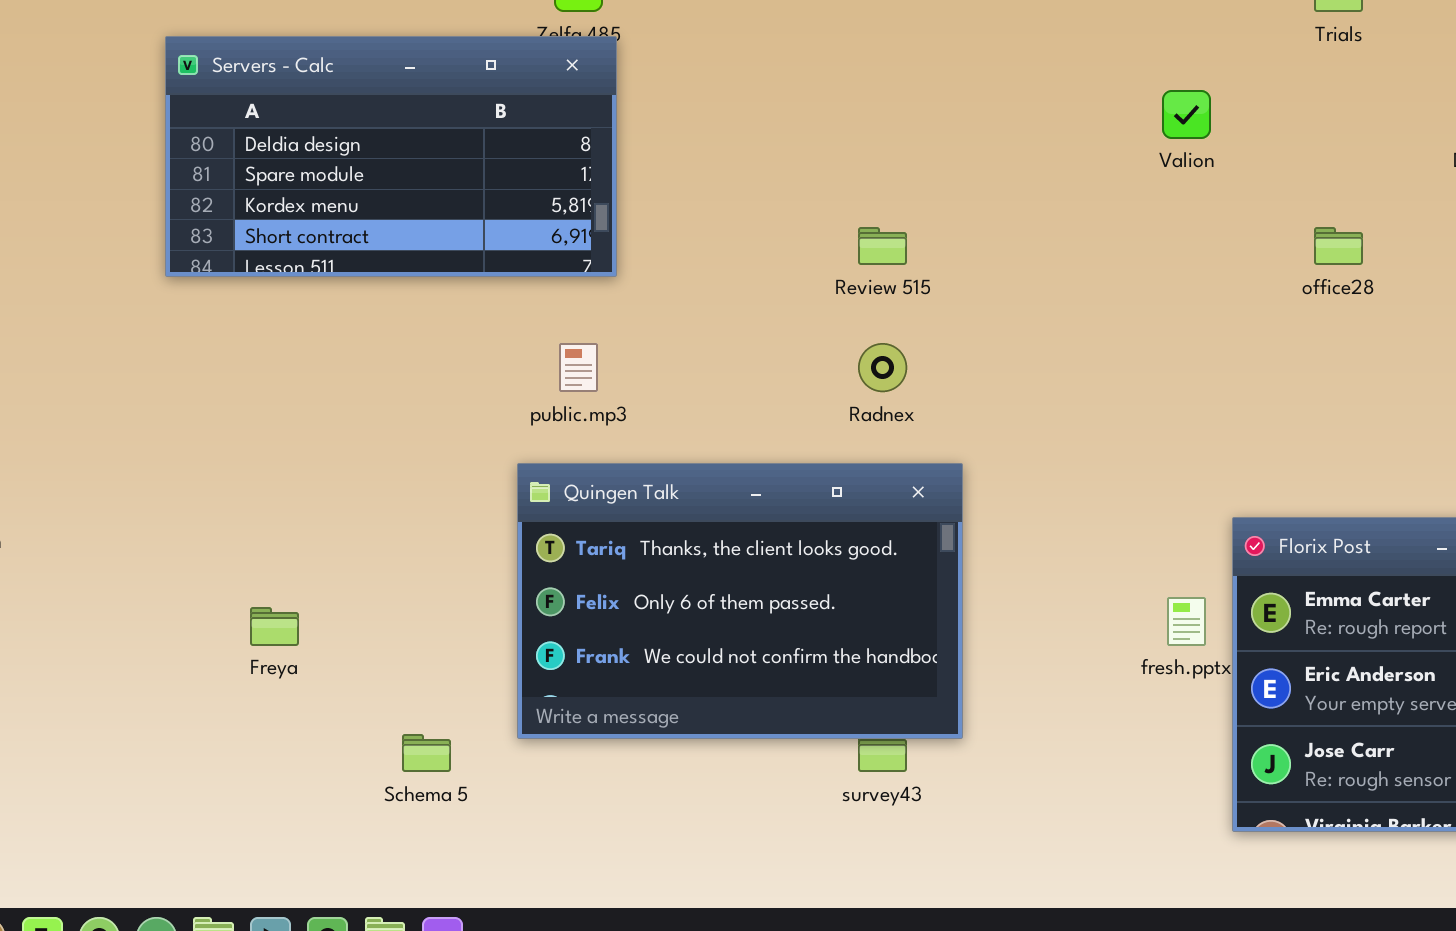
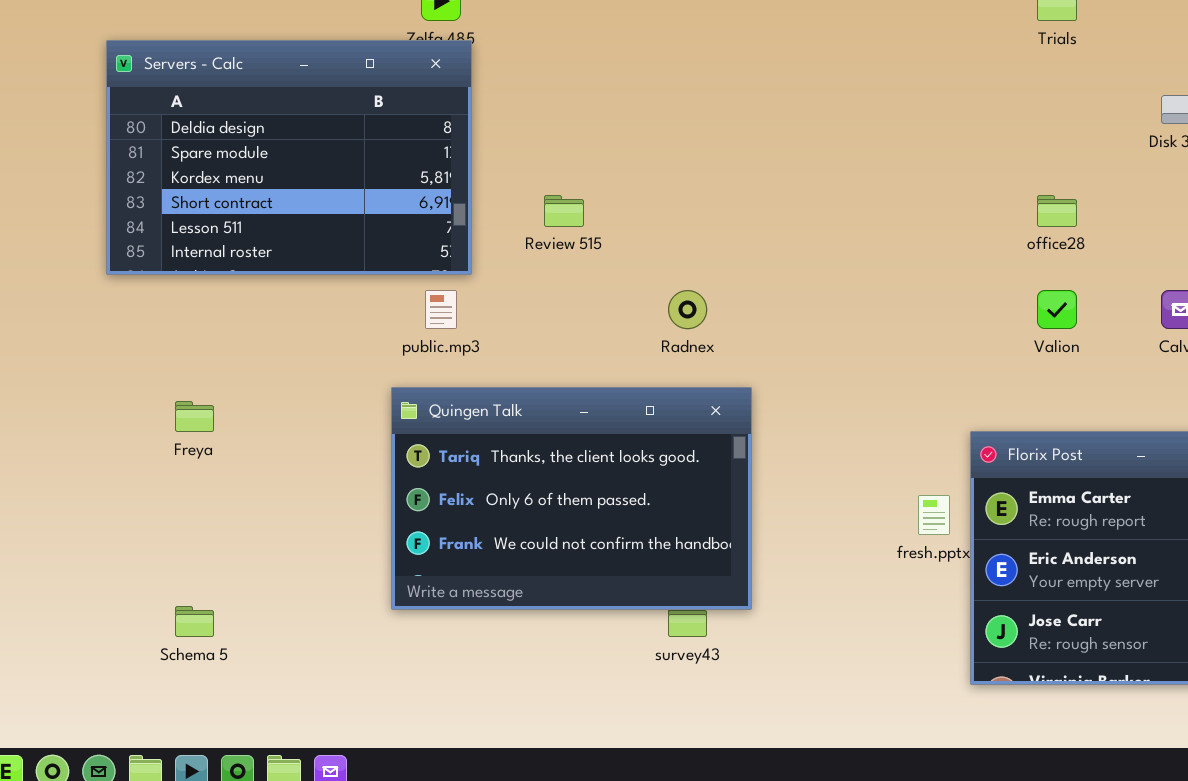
Servers - Calc: [165,36,617,277] -> [106,40,472,275], resized
Valion: [1162,90,1211,139] -> [1037,290,1077,329], moved
Review 515: [858,227,907,265] -> [544,195,584,227], moved
Freya: [250,607,299,646] -> [175,401,214,432], moved
Schema 5: [402,734,451,772] -> [175,606,214,637], moved

